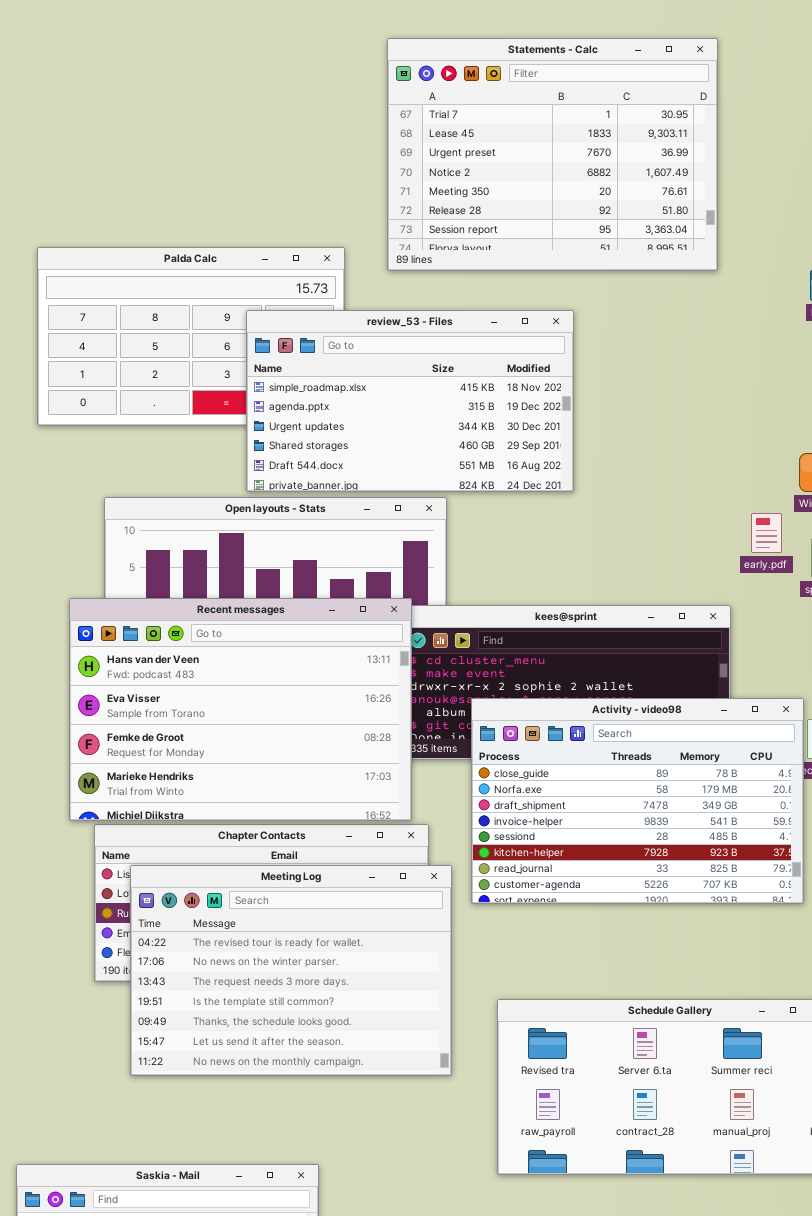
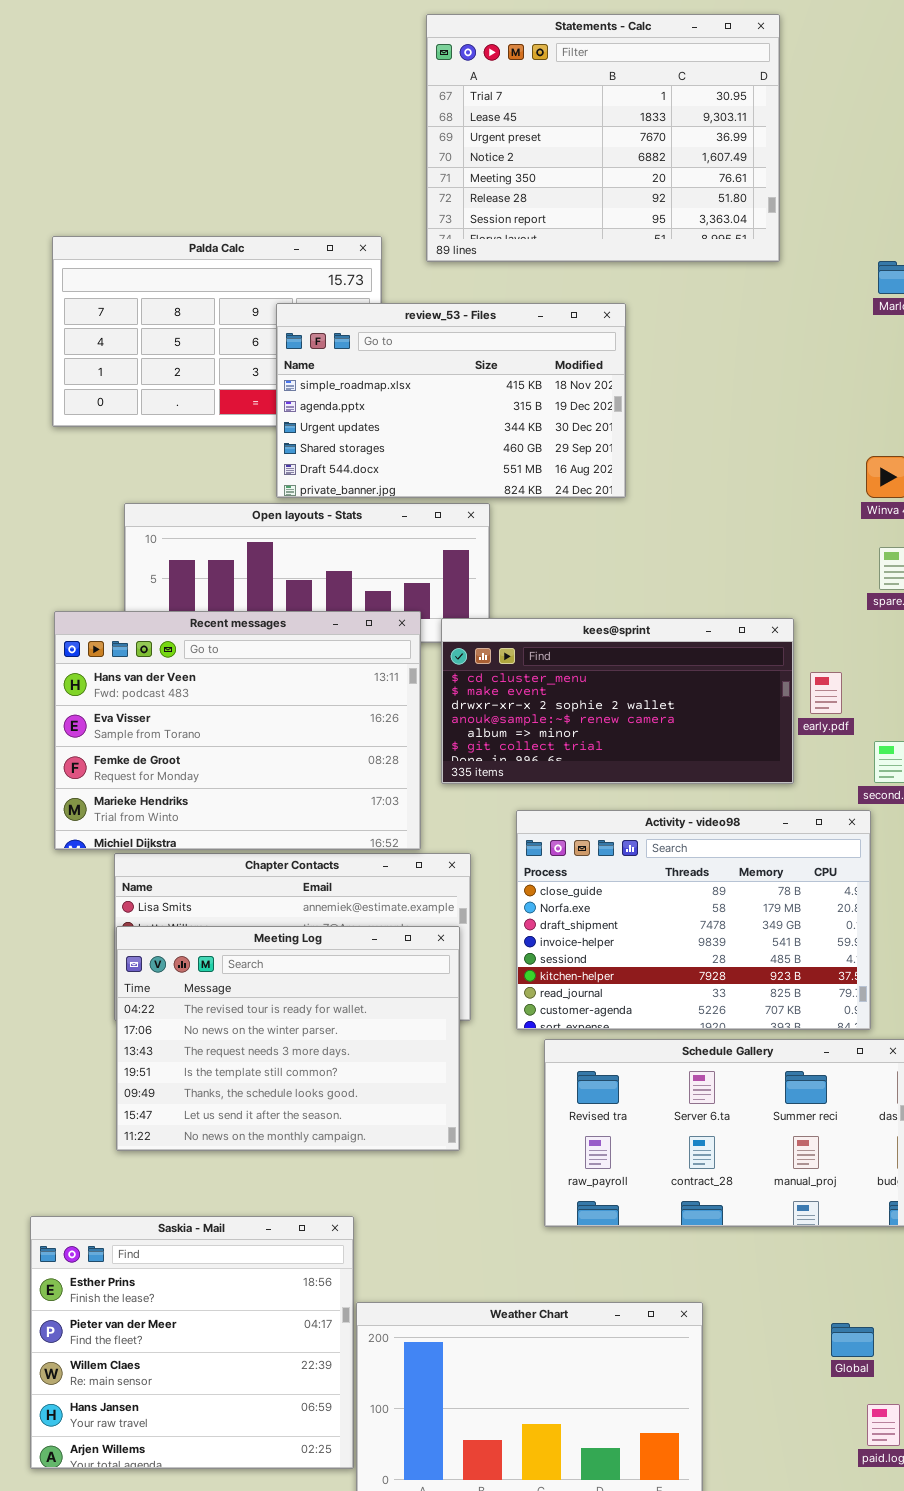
early.pdf: [751,513,782,553] -> [810,672,842,714], moved
Recent messages: [69,598,412,821] -> [54,611,421,850], moved
Activity - video98: [471,698,804,904] -> [516,810,871,1030], moved
Meeting Log: [130,865,452,1076] -> [116,926,460,1151], moved

